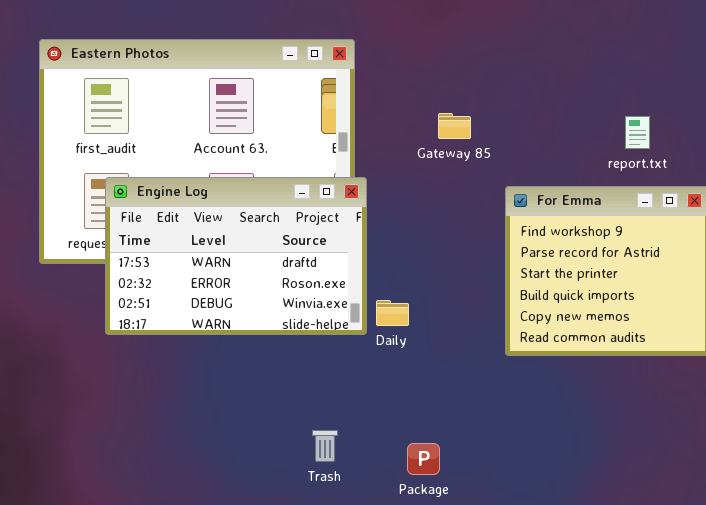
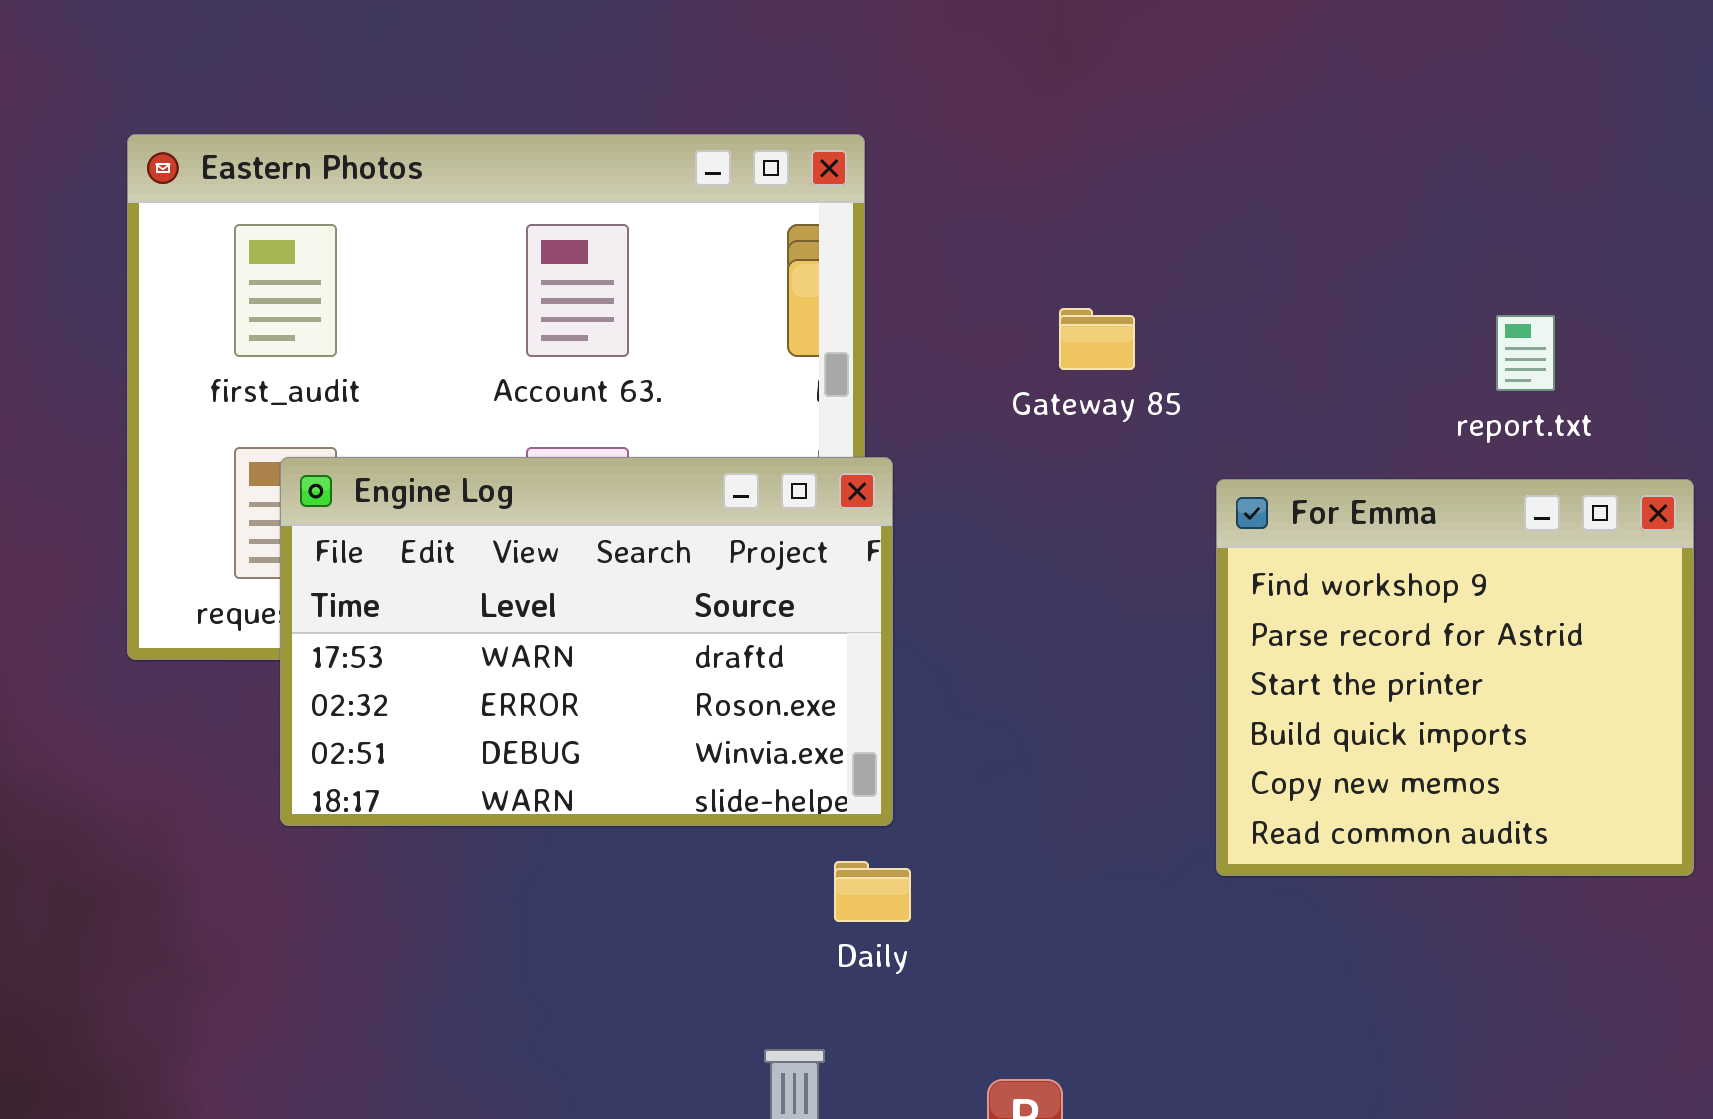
Daily: [376,300,409,326] -> [834,861,911,922], moved

